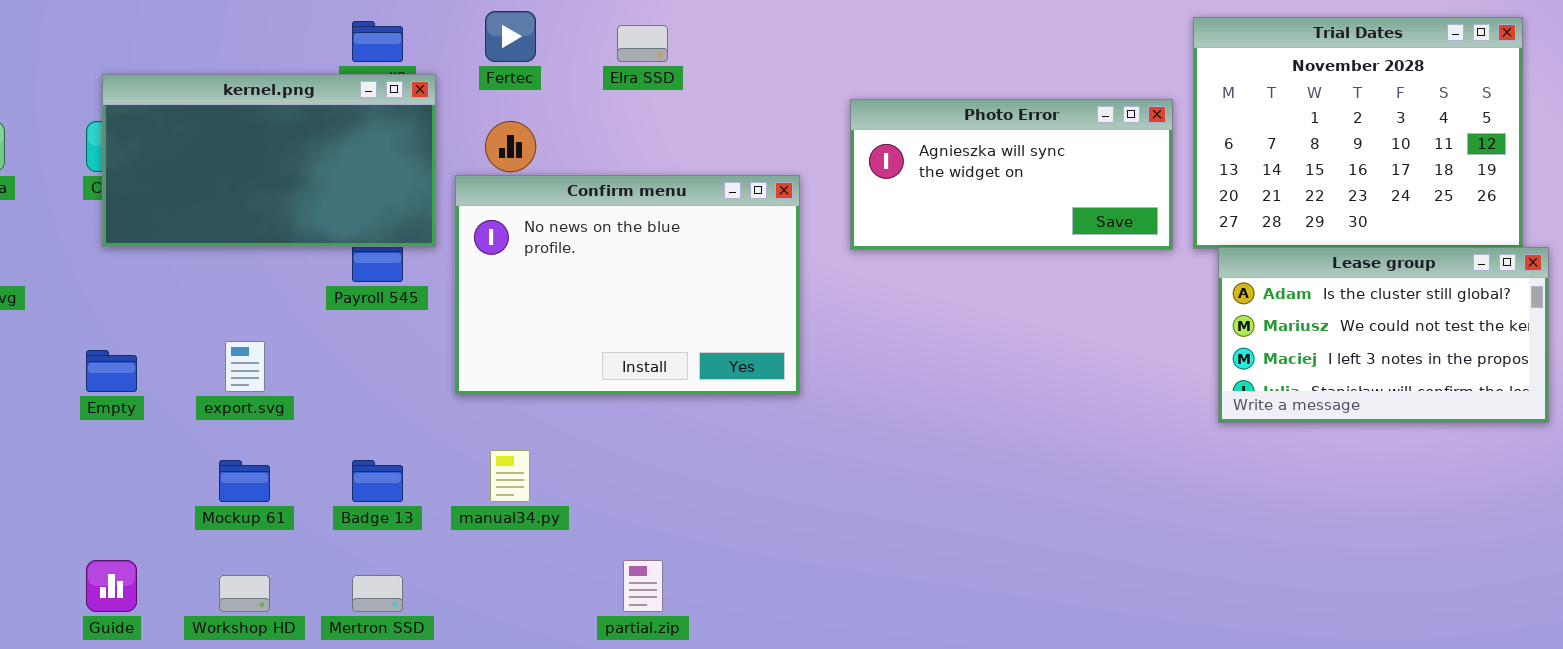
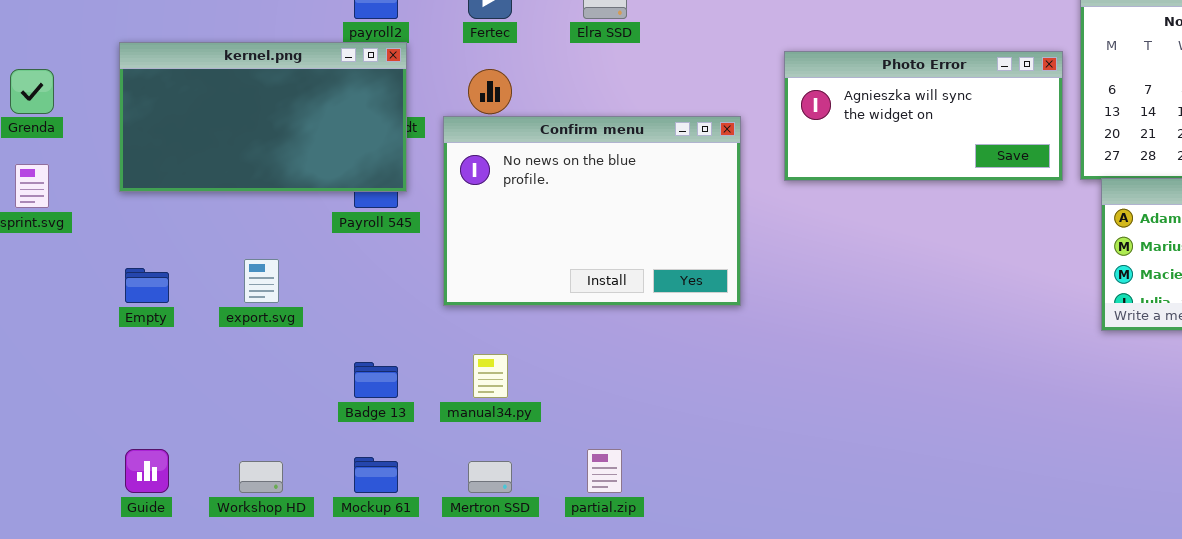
kernel.png: [102,74,436,247] -> [119,42,407,192], moved
Mockup 61: [219,460,270,502] -> [354,457,398,493], moved
Mertron SSD: [352,575,403,612] -> [468,461,512,493], moved

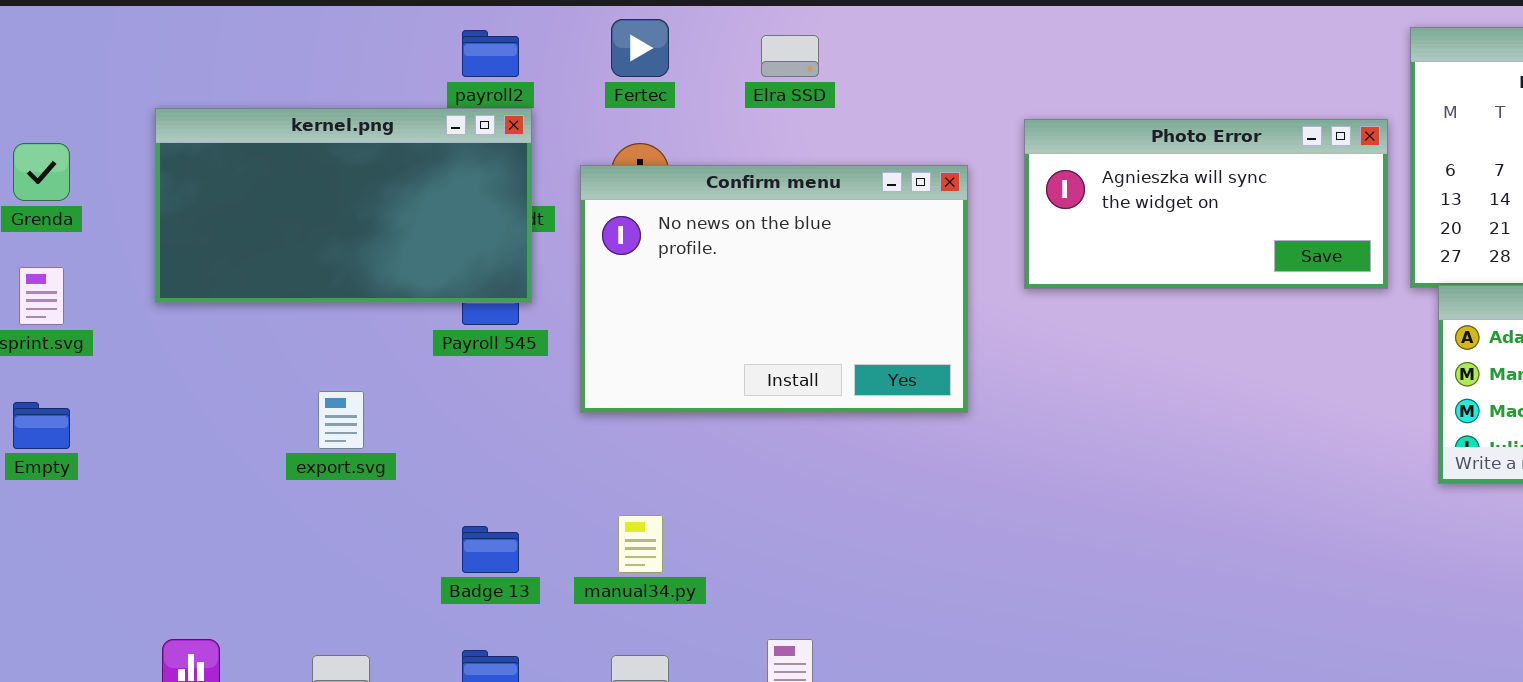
Confirm menu: [443,116,741,306] -> [580,165,968,413], moved
Empty: [125,268,169,303] -> [13,402,70,449], moved

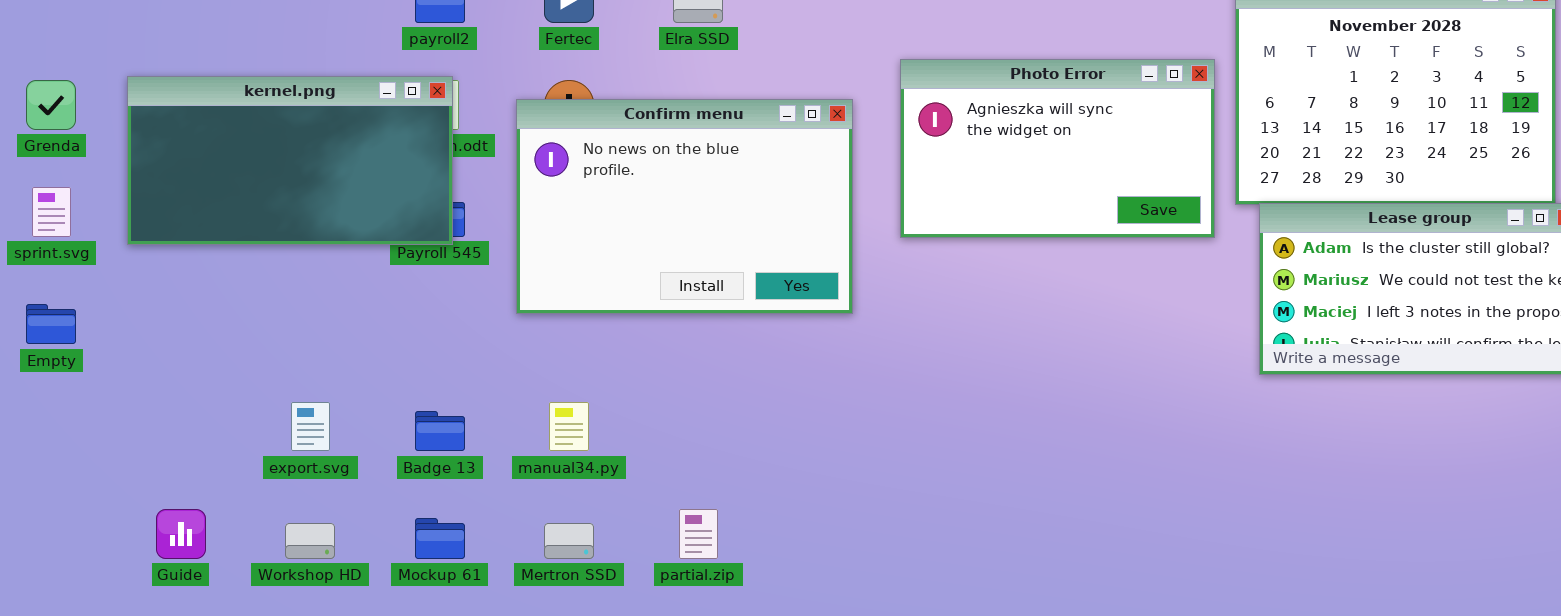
kernel.png: [155,108,532,303] -> [127,76,453,245], moved
Photo Error: [1024,119,1388,289] -> [900,59,1215,238], resized
export.svg: [318,391,364,449] -> [291,402,330,451], moved

